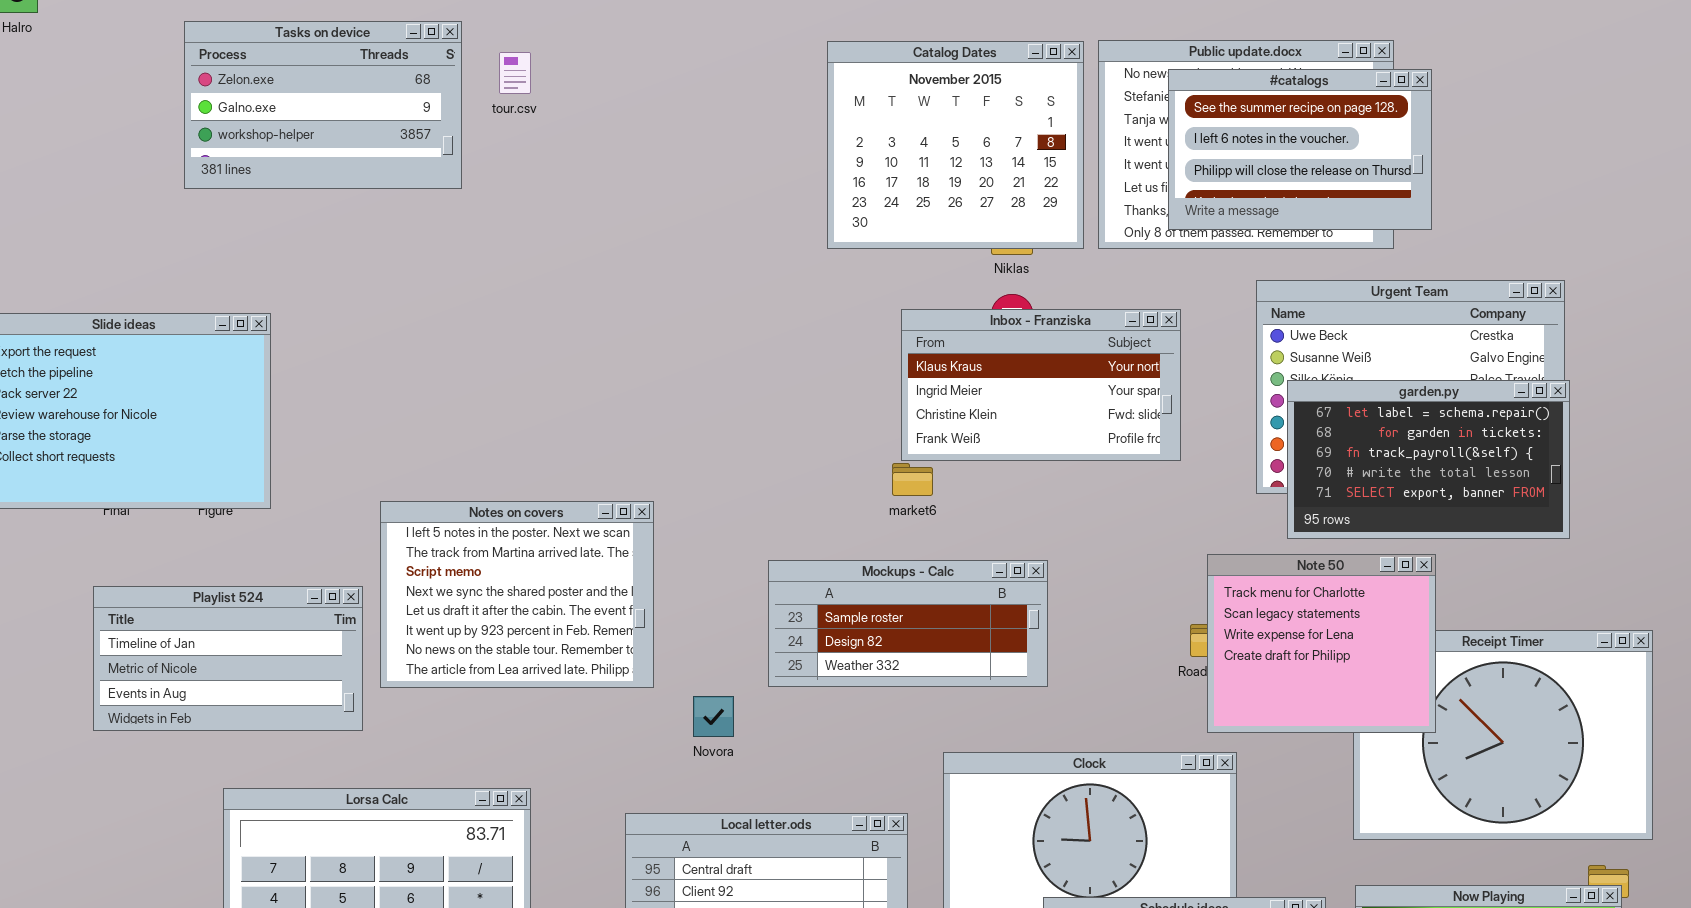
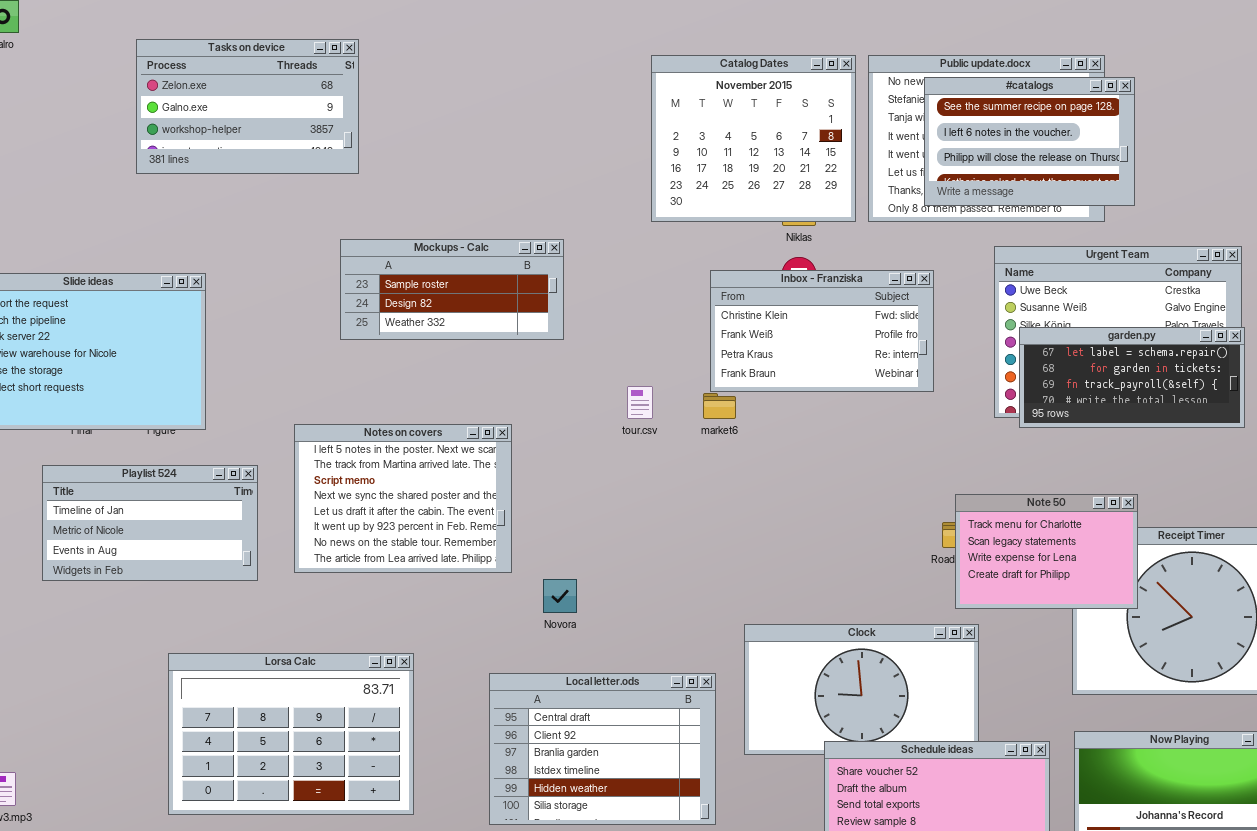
tour.csv: [499,52,531,94] -> [627,386,653,419], moved
Inbox - Franziska: [901,309,1181,461] -> [710,270,934,392], scrolled down 2 rows
garden.py: [1287,380,1570,539] -> [1019,327,1245,428], resized
Note 50: [1207,554,1436,733] -> [955,494,1138,609], resized
Mockups - Calc: [768,560,1048,687] -> [340,239,564,340], moved
Playlist 524: [93,586,363,731] -> [42,465,258,581], moved

